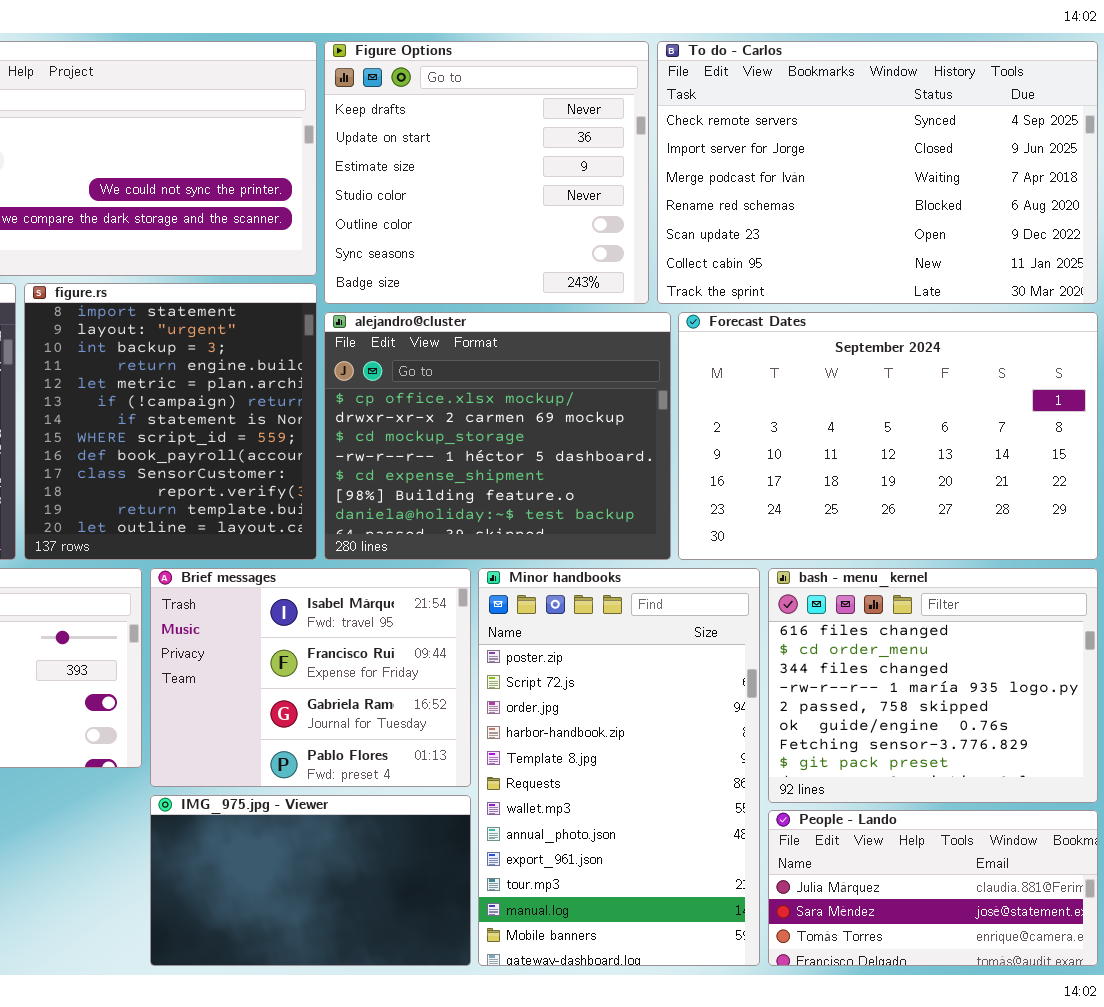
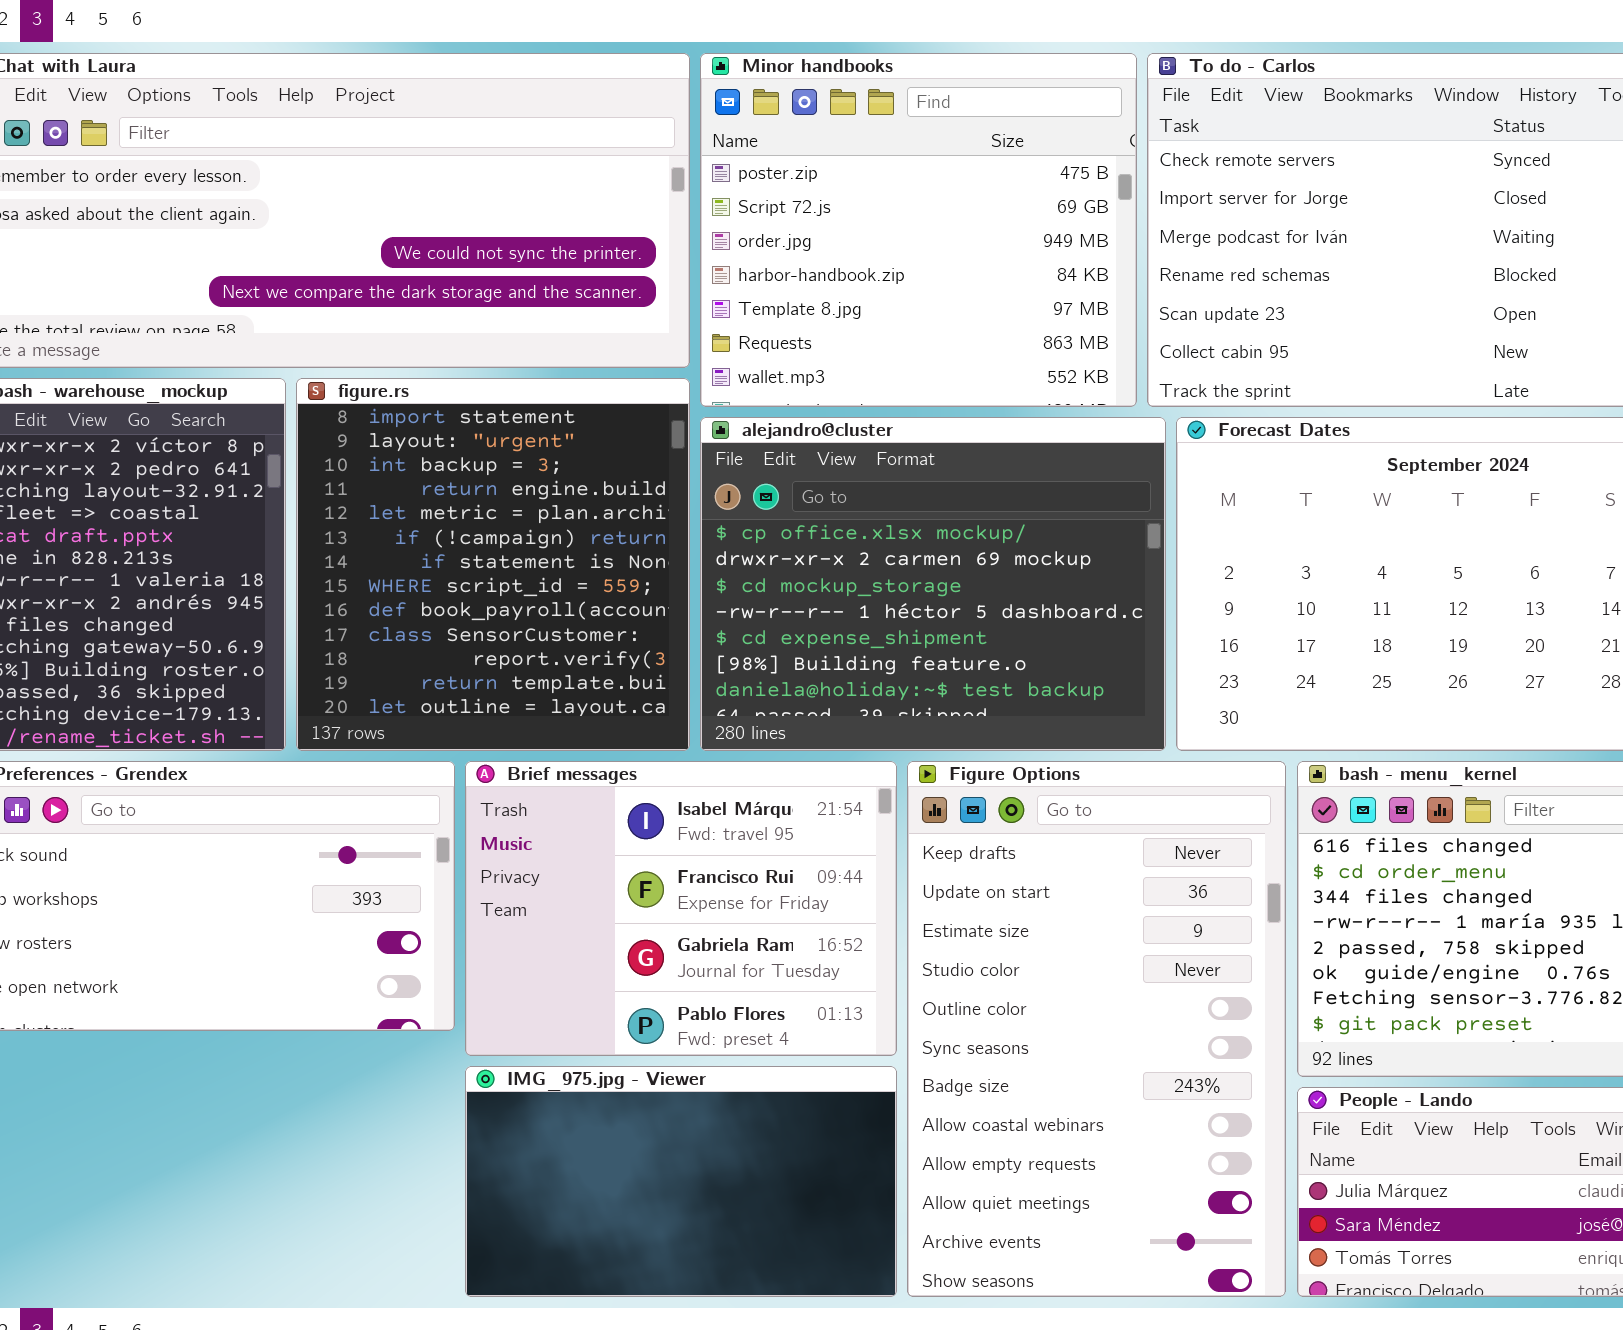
Figure Options: [324,41,649,304] -> [907,761,1286,1297], moved, resized
Minor handbooks: [478,568,760,966] -> [700,53,1137,407], moved, resized

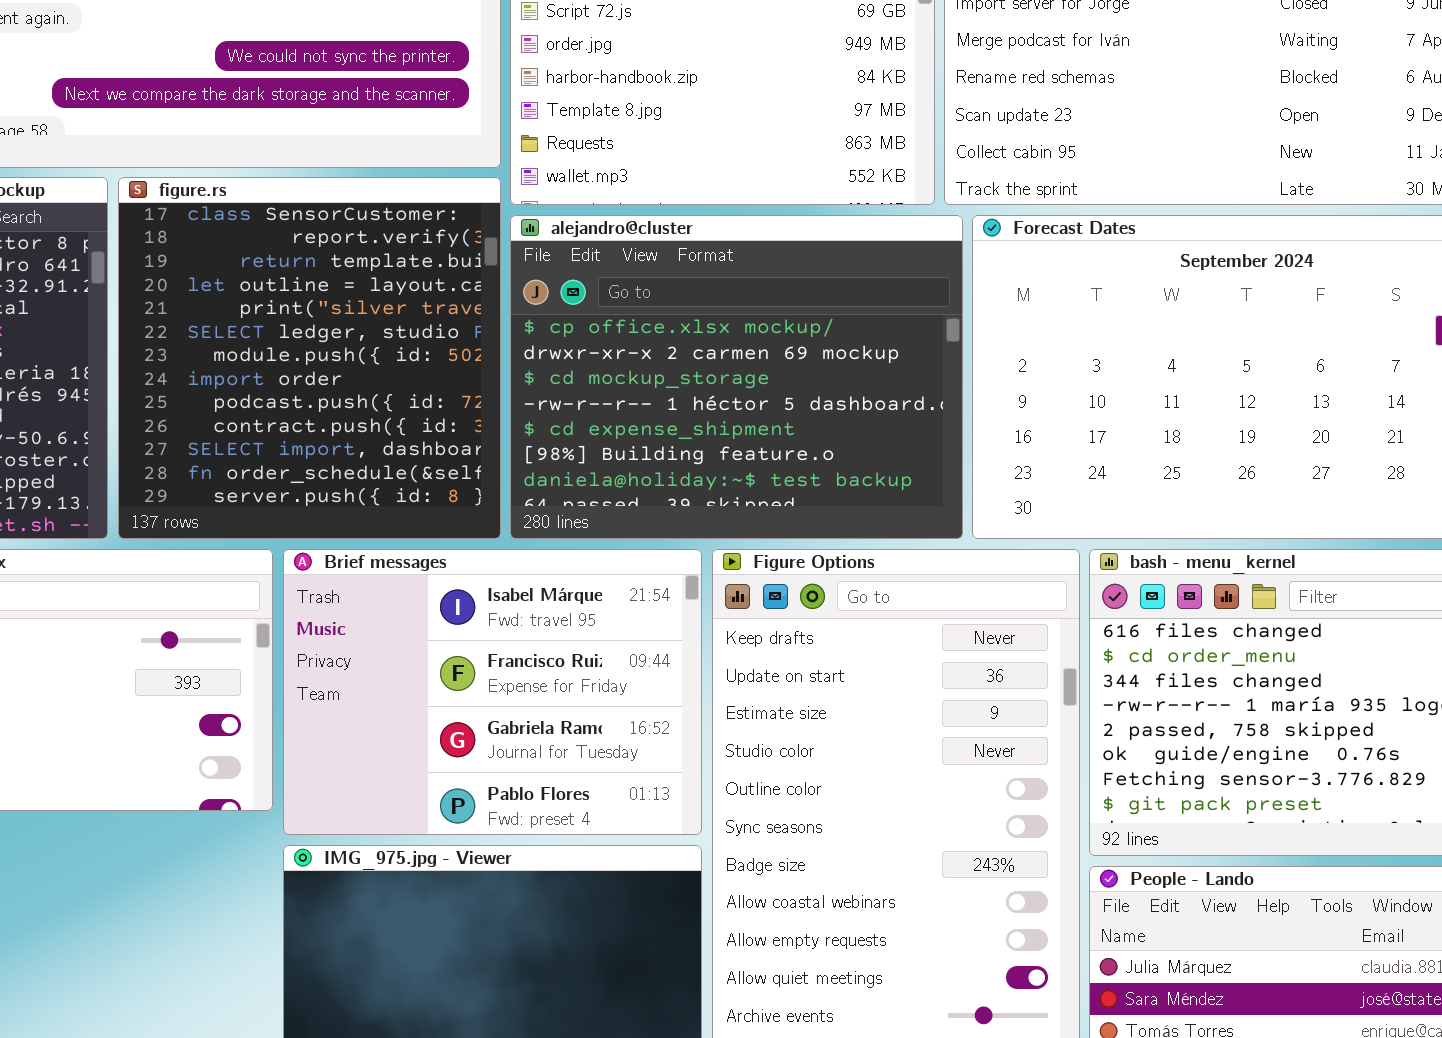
figure.rs: [296,378,690,751] -> [118,177,501,539], scrolled down 9 rows

